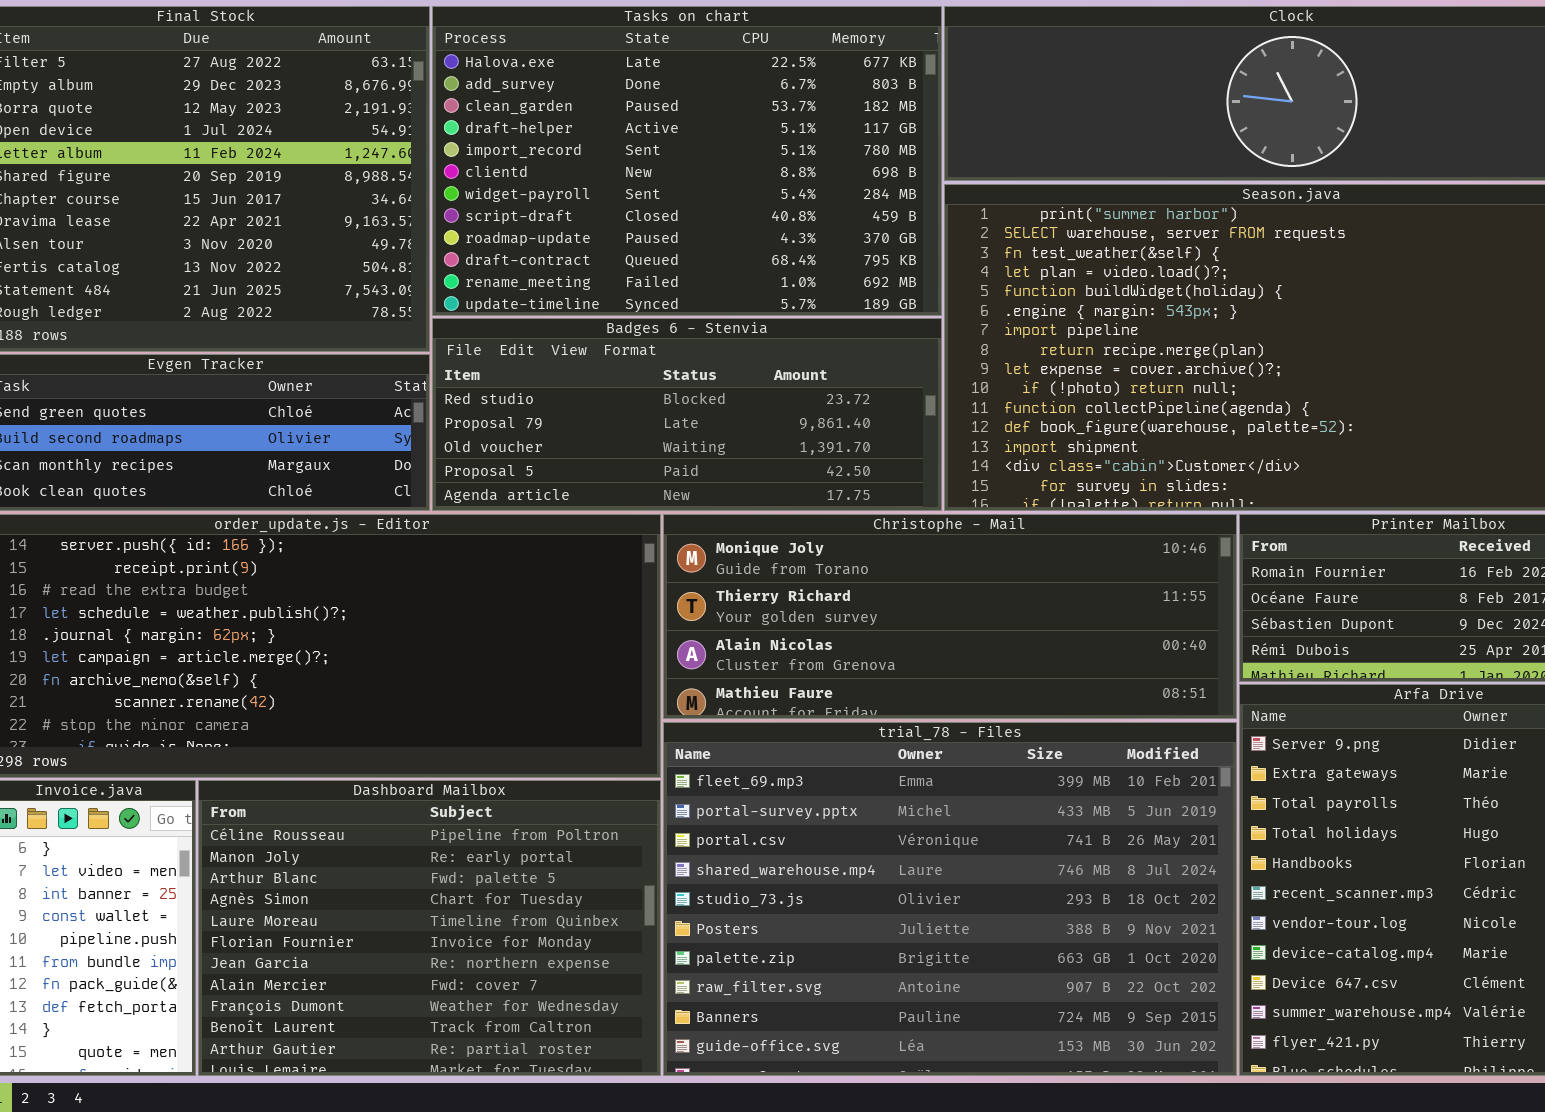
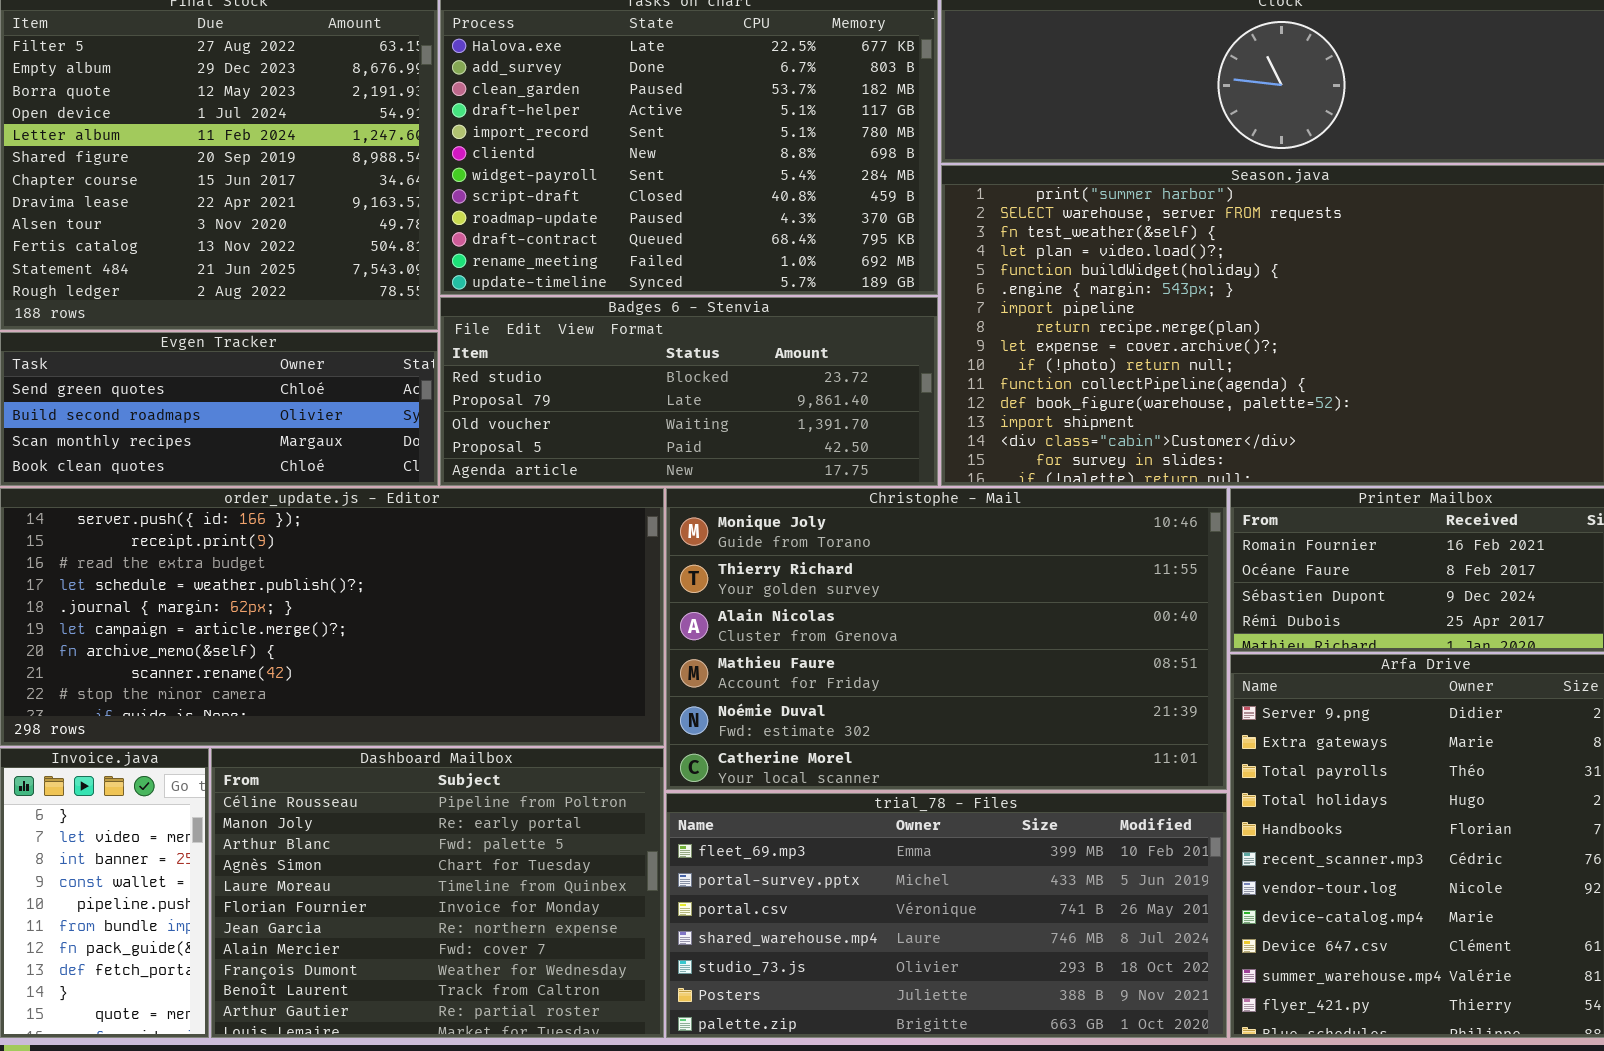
Christophe - Mail: [663,514,1237,719] -> [666,488,1227,790], resized
trial_78 - Files: [663,722,1237,1076] -> [666,793,1227,1038], resized

